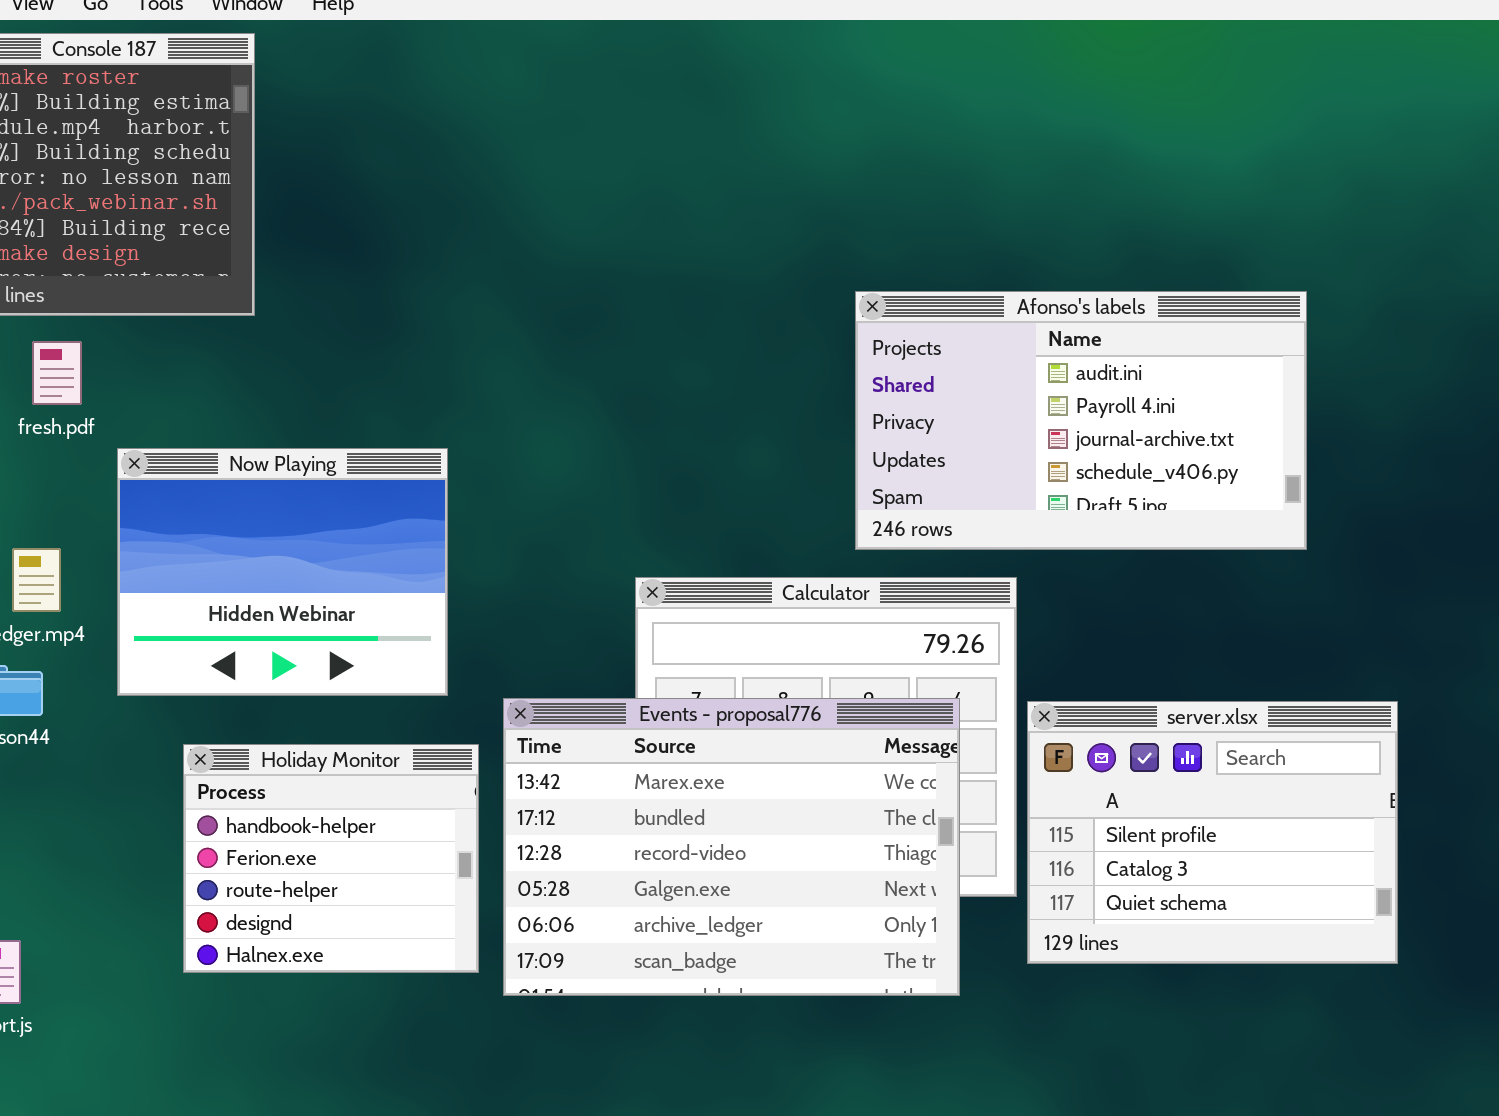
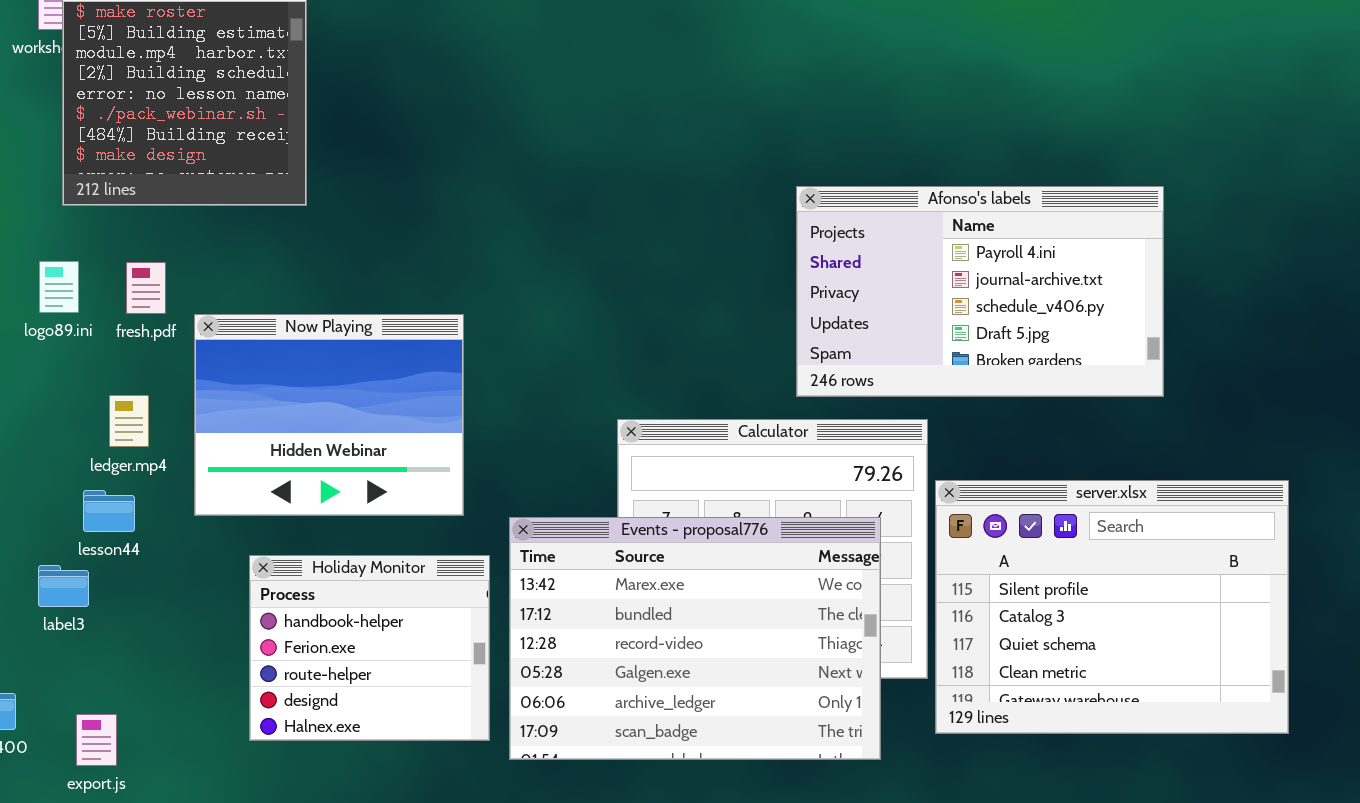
Afonso's labels: [855,291,1307,550] -> [796,186,1164,397], scrolled down 1 row
fresh.pdf: [32,341,82,405] -> [126,262,166,314], moved
server.xlsx: [1027,701,1398,964] -> [935,480,1289,734], resized

